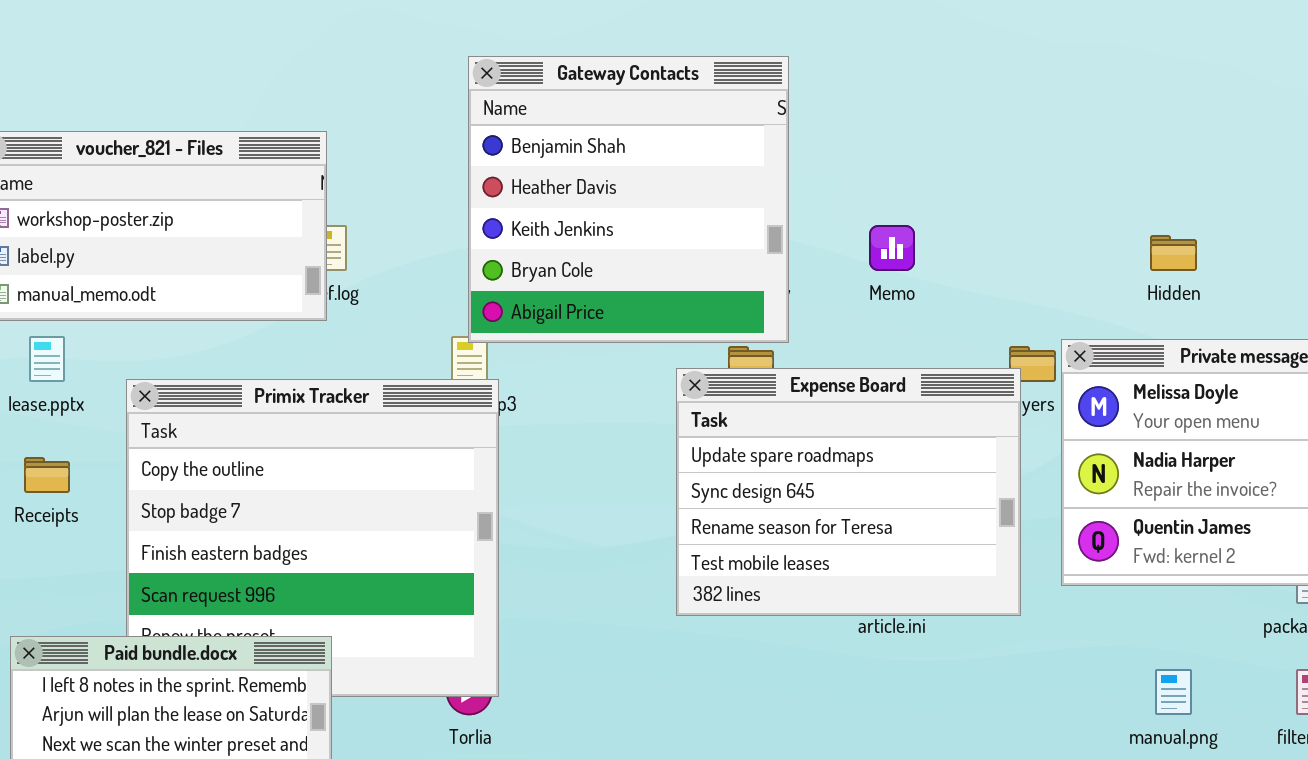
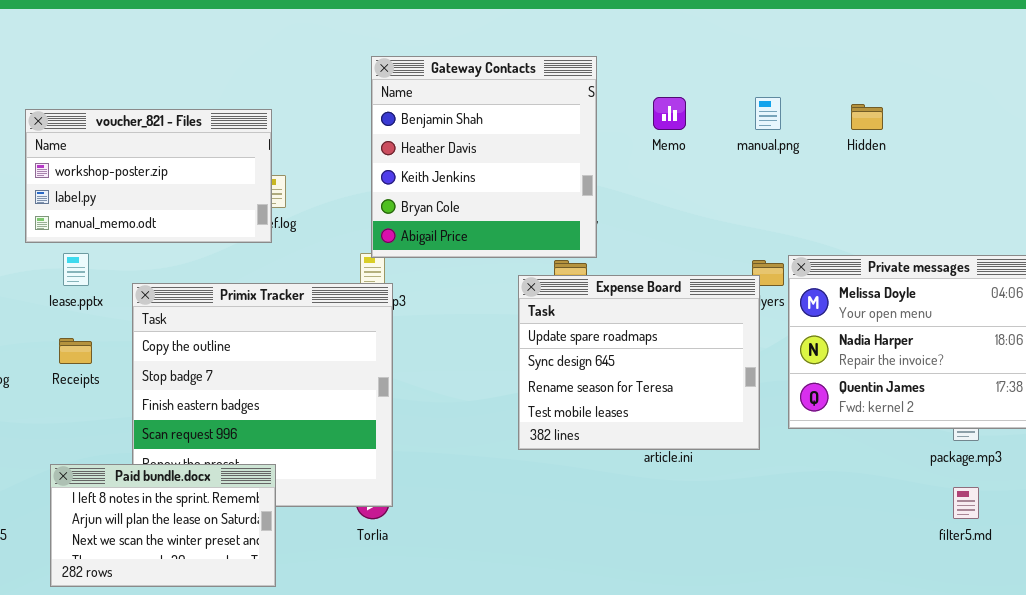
Memo: [869,225,915,271] -> [653,97,686,130], moved
Hidden: [1150,235,1197,271] -> [851,104,883,130], moved
manual.png: [1155,669,1192,715] -> [755,97,781,130], moved

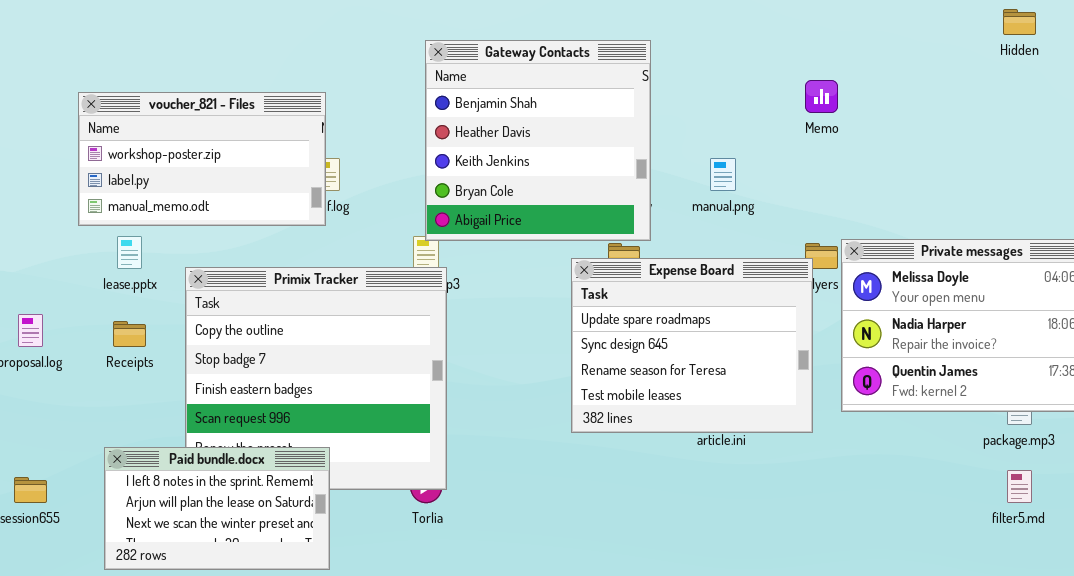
Memo: [653,97,686,130] -> [805,80,838,113], moved
manual.png: [755,97,781,130] -> [710,158,736,191], moved
Hidden: [851,104,883,130] -> [1003,9,1036,35], moved

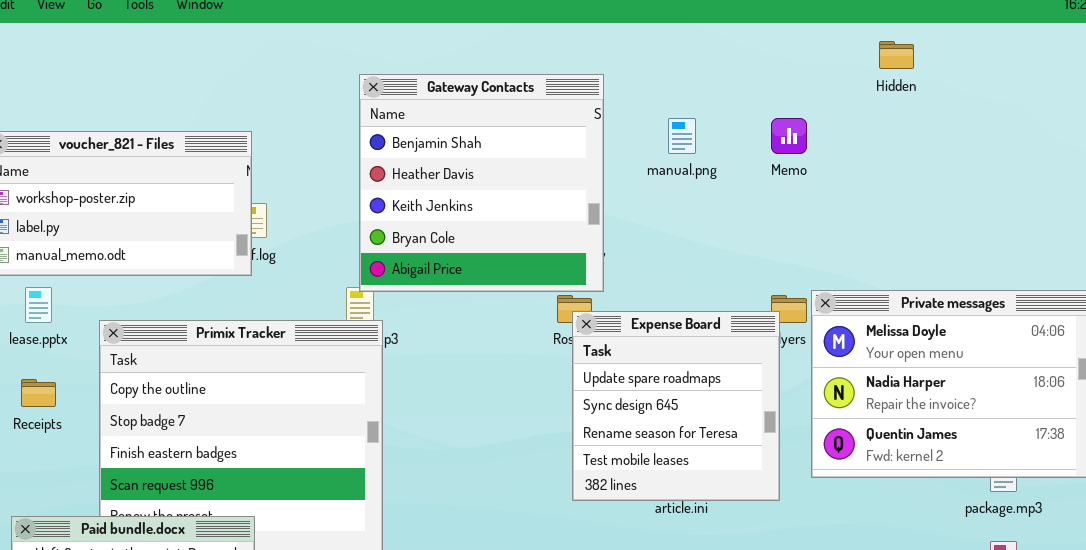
Hidden: [1003,9,1036,35] -> [879,41,914,69], moved
manual.png: [710,158,736,191] -> [668,118,696,154], moved
Expense Board: [571,258,813,433] -> [572,311,780,501], resized

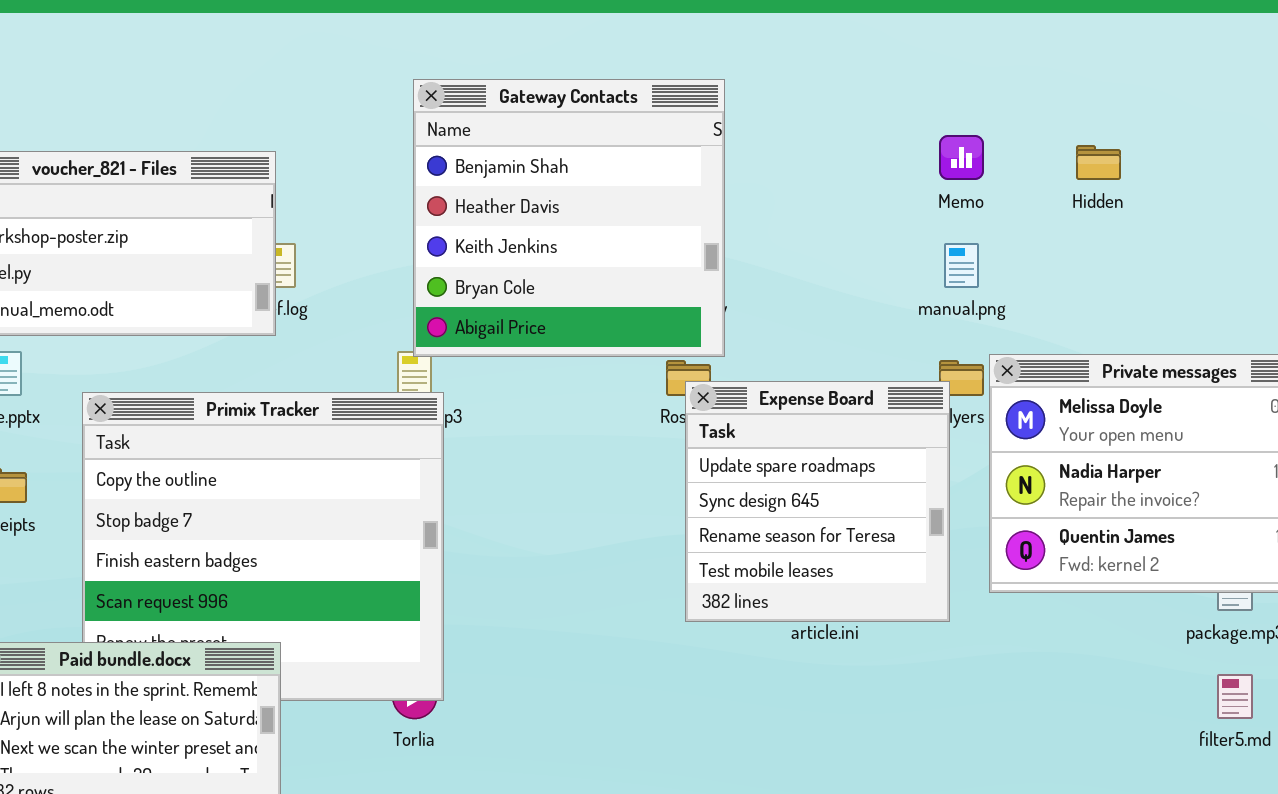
Hidden: [879,41,914,69] -> [1076,145,1121,180], moved
manual.png: [668,118,696,154] -> [944,243,979,288], moved

